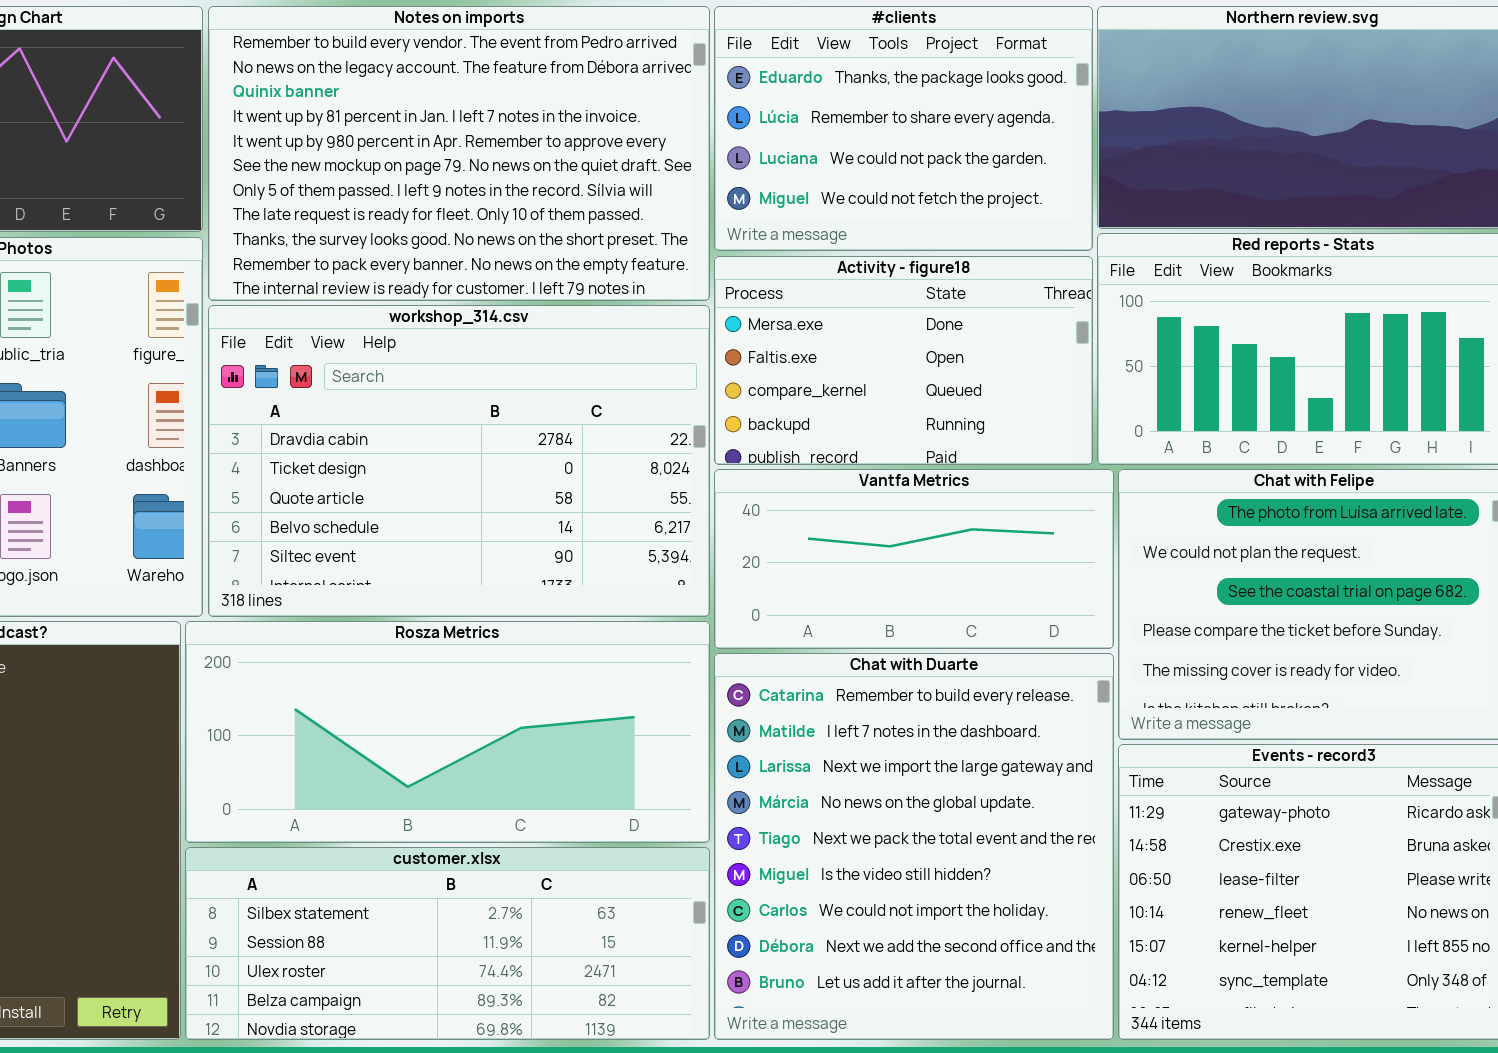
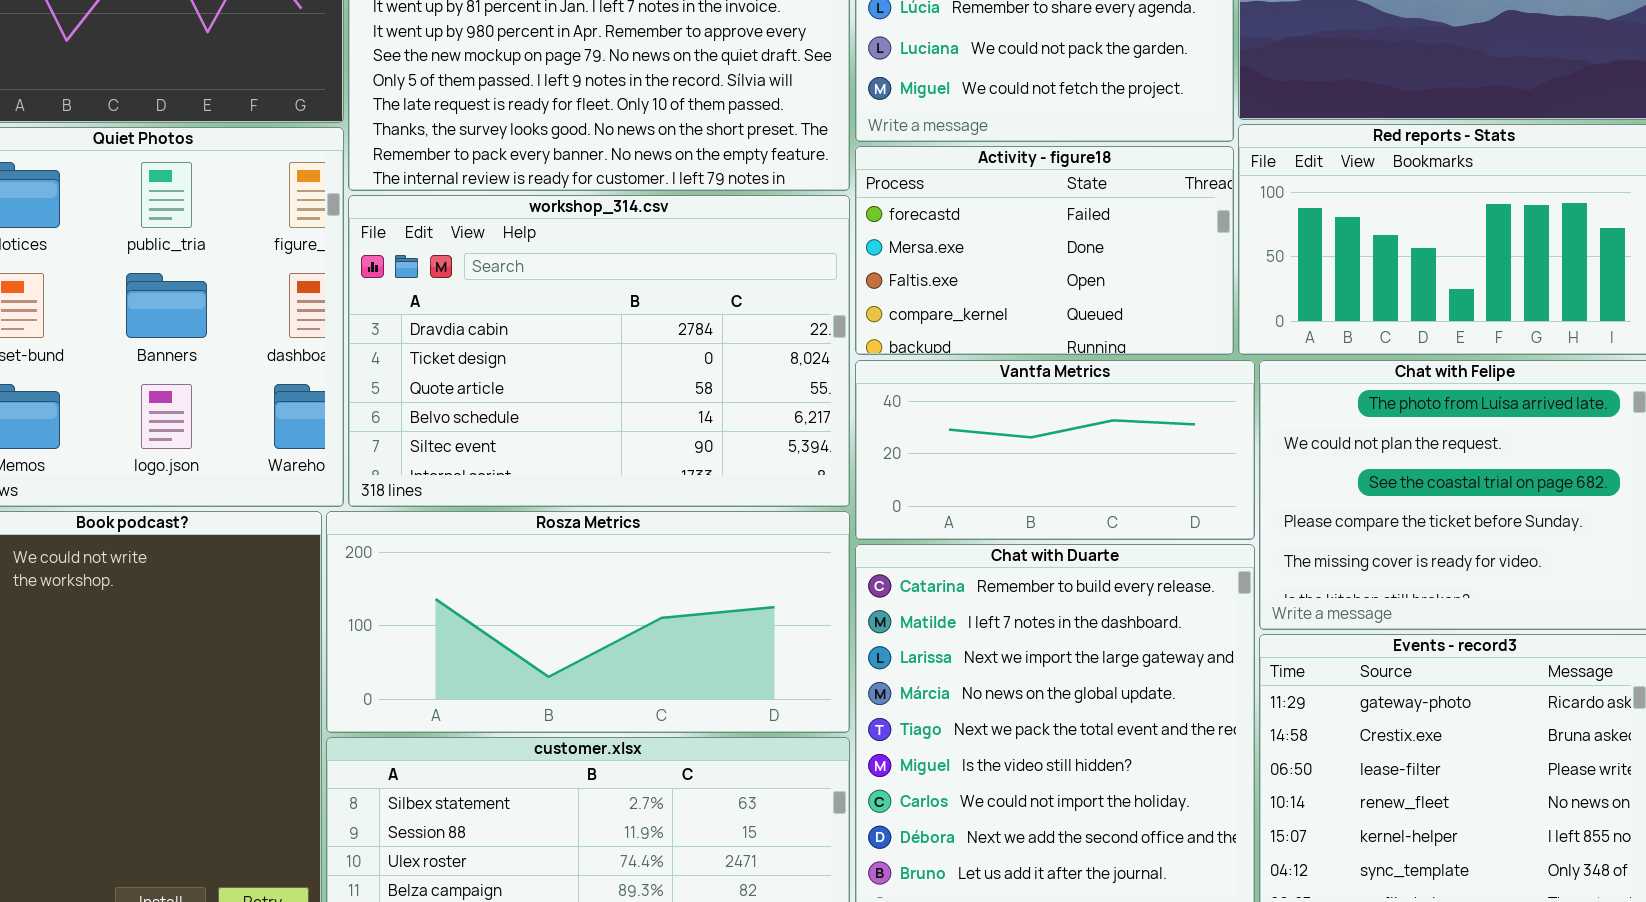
Activity - figure18: [714,256,1093,465] -> [855,146,1234,355], scrolled up 1 row

